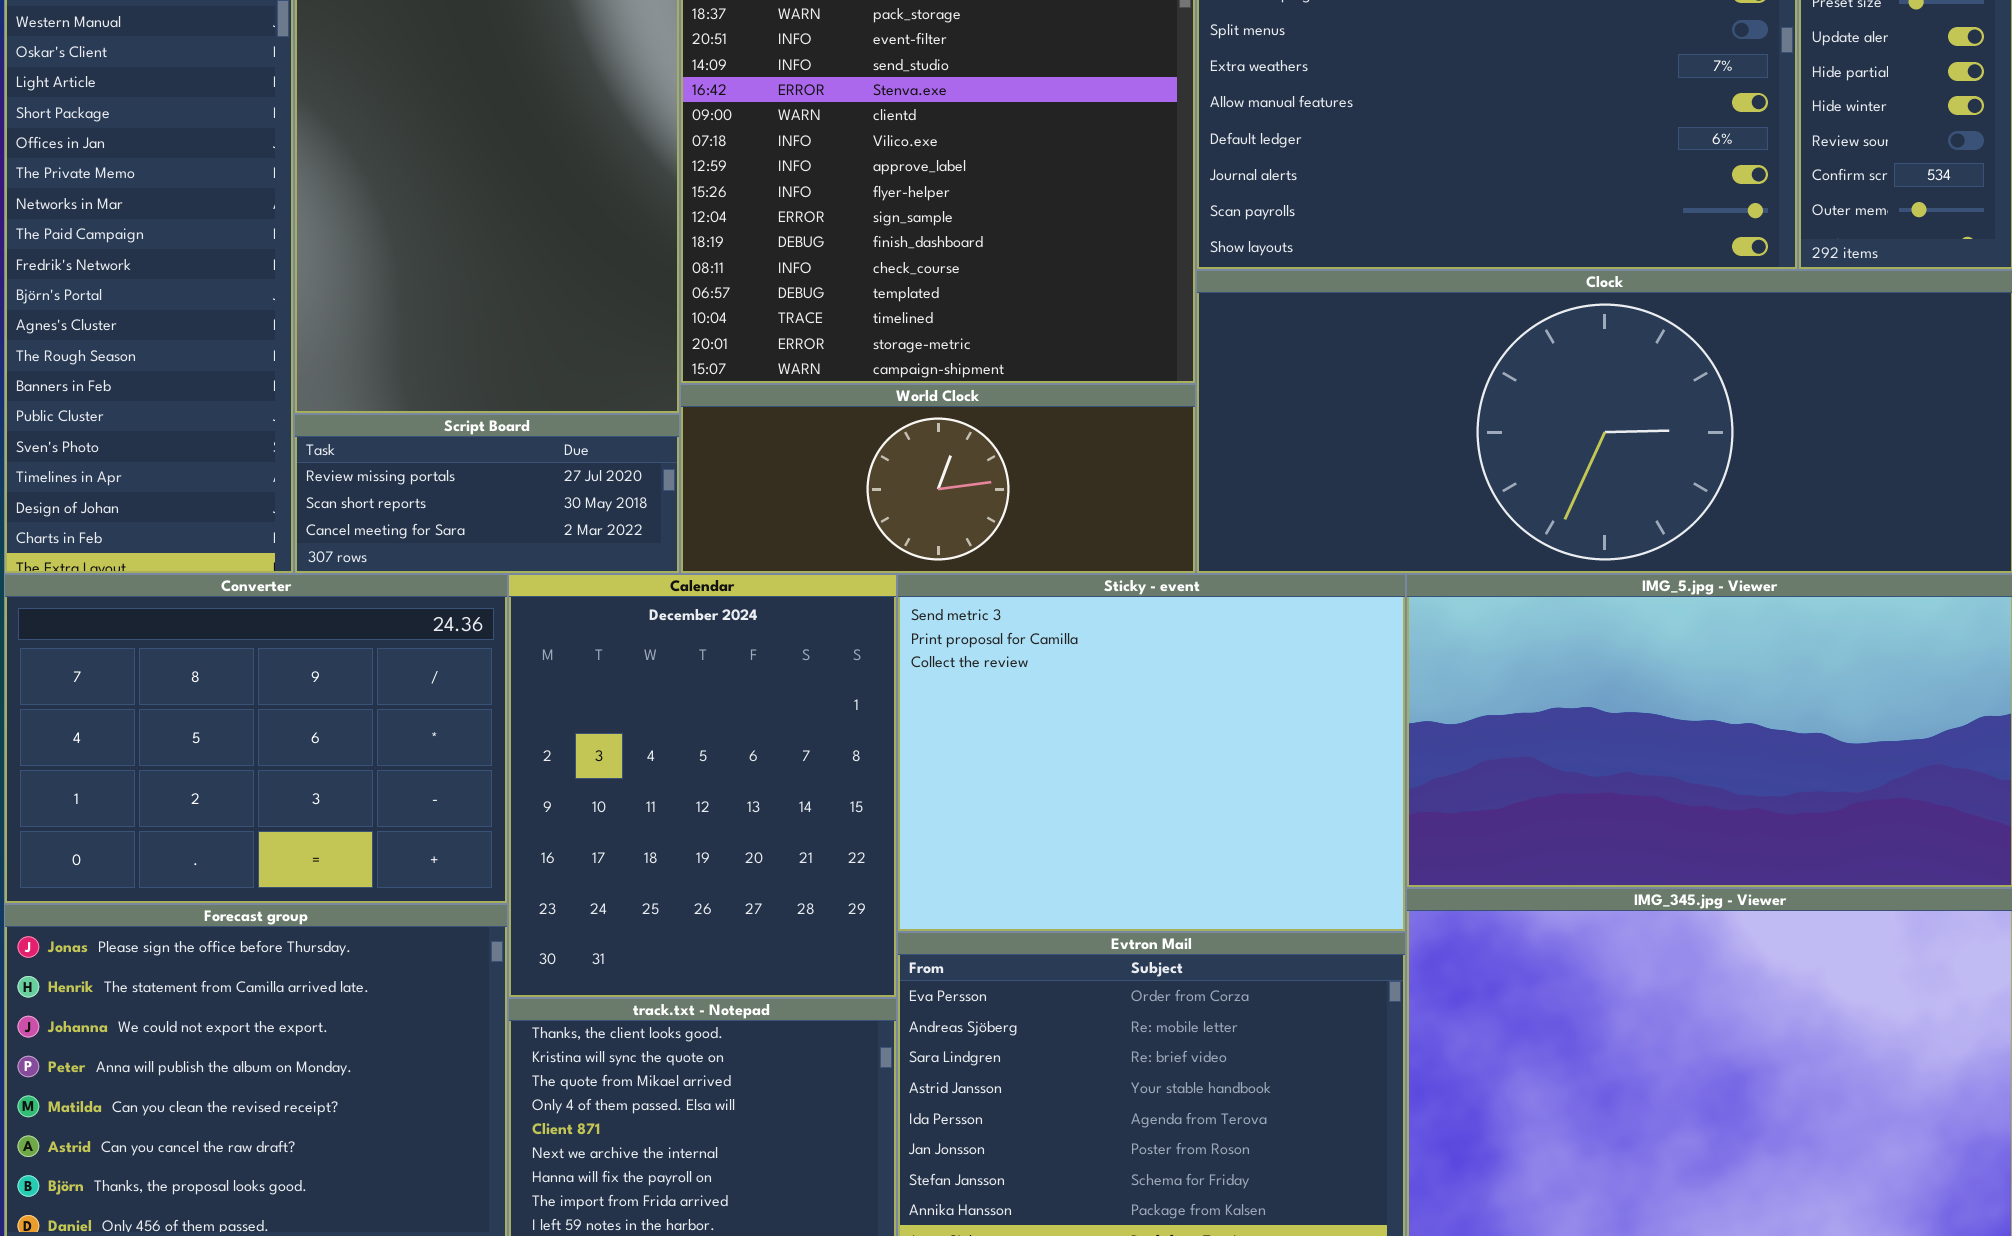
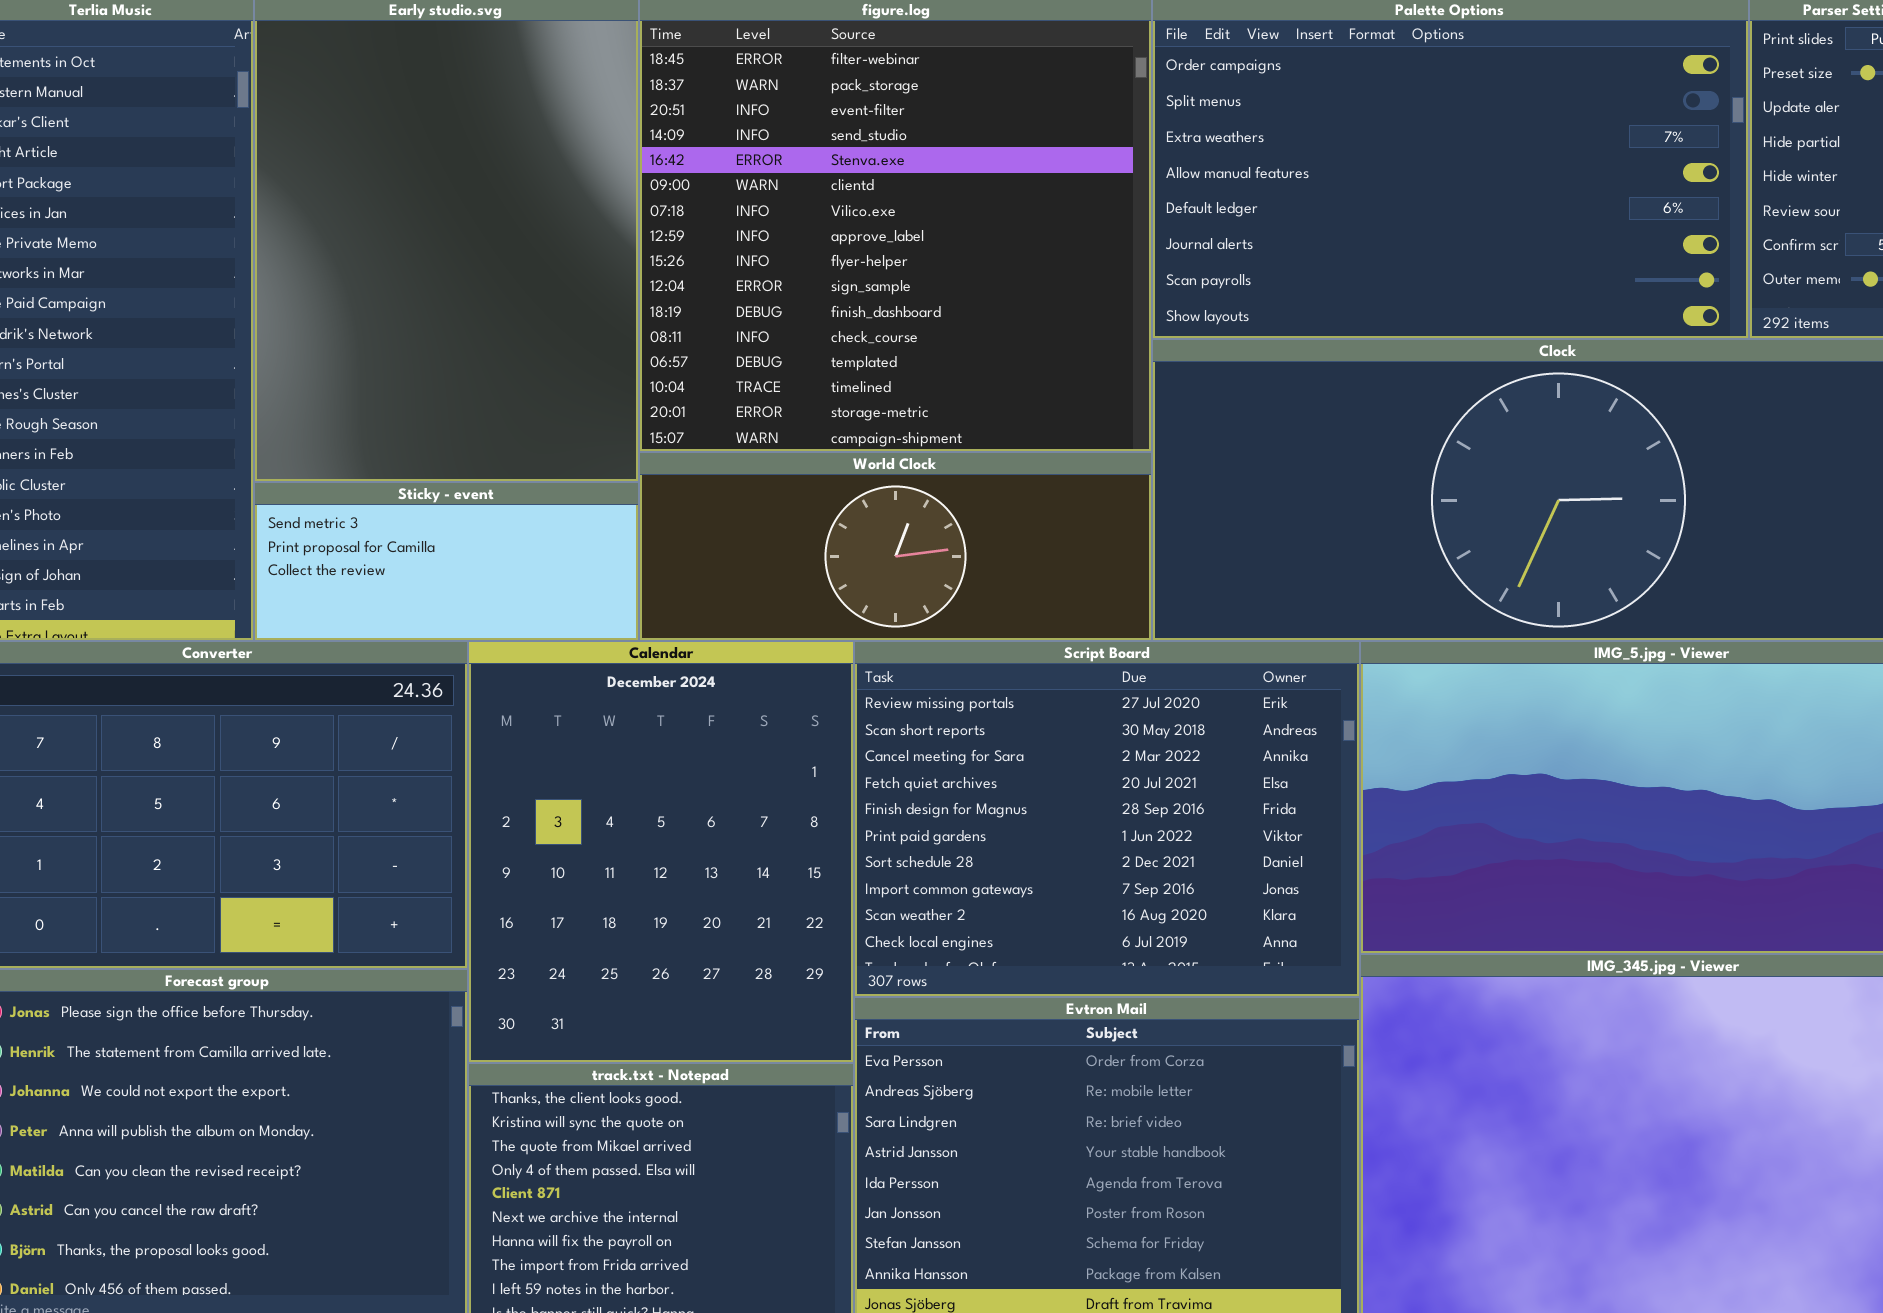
Script Board: [294,414,680,574] -> [854,641,1360,997], moved, resized
Sticky - event: [897,574,1406,932] -> [254,482,639,641], moved, resized

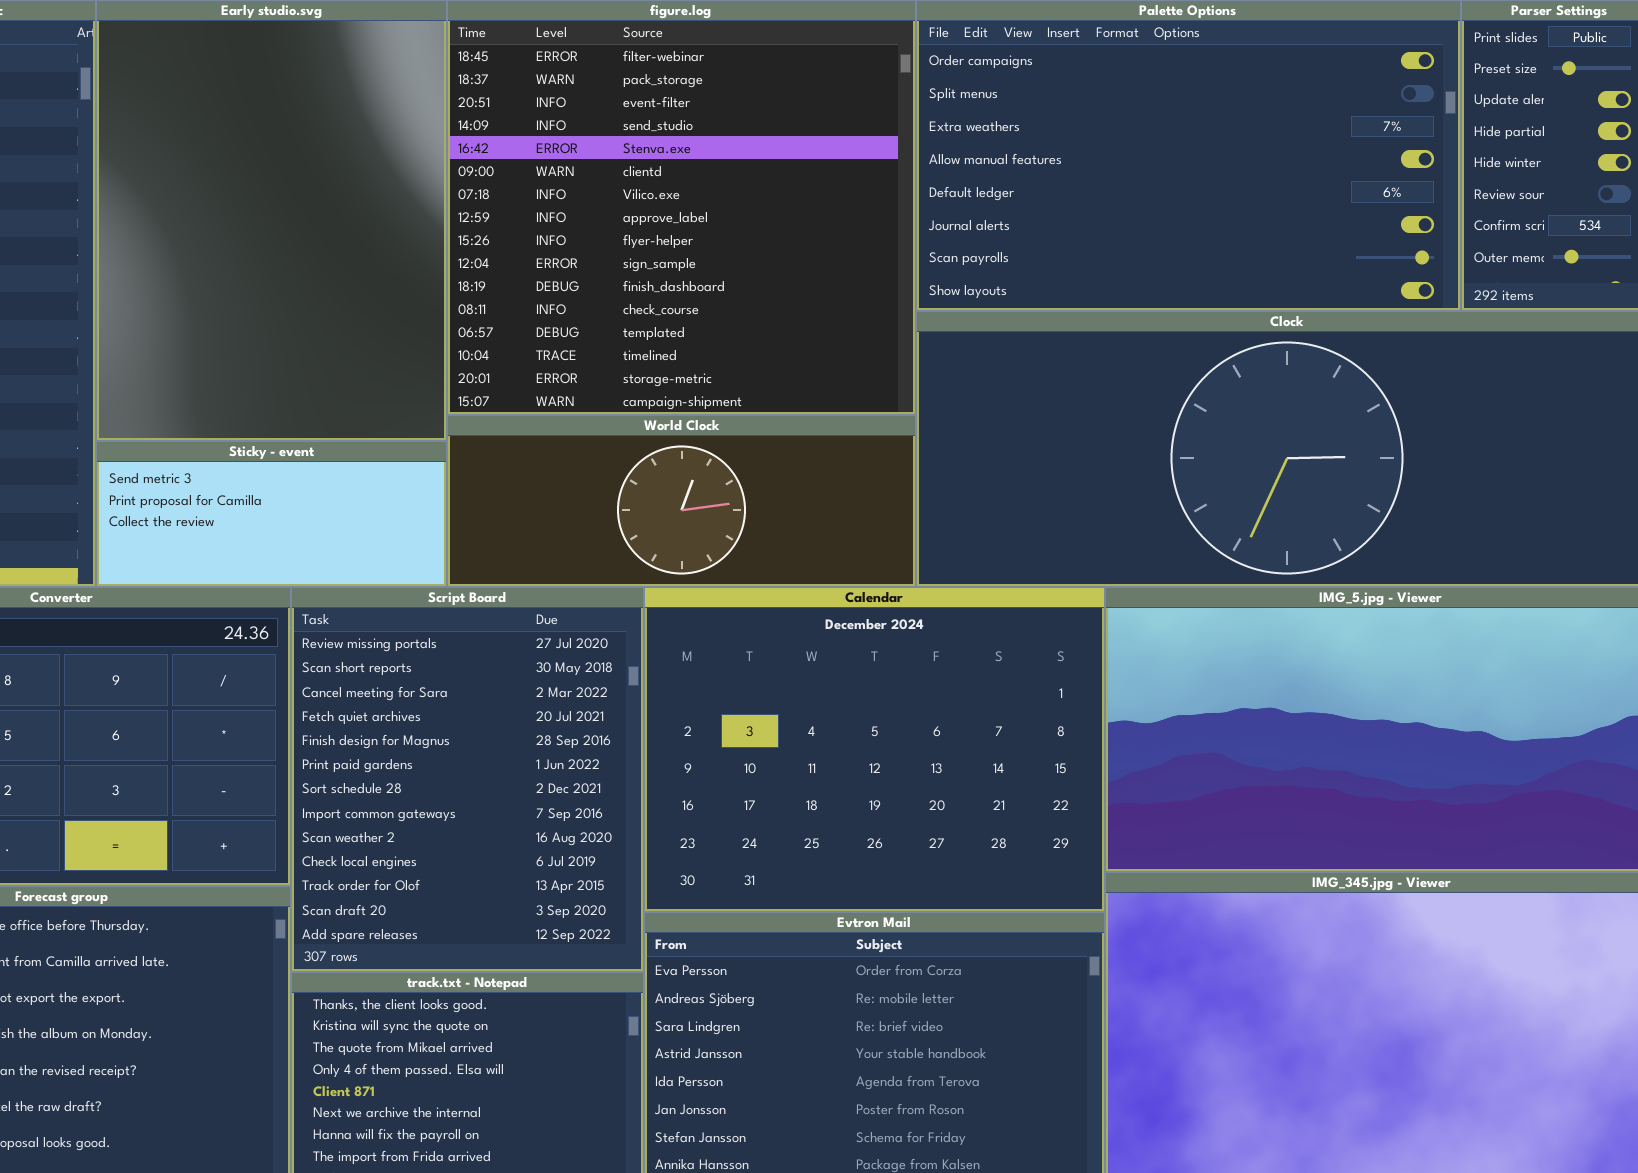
Calendar: [468,641,854,1063] -> [644,587,1105,912], moved, resized
Script Board: [854,641,1360,997] -> [291,587,644,972], moved, resized

